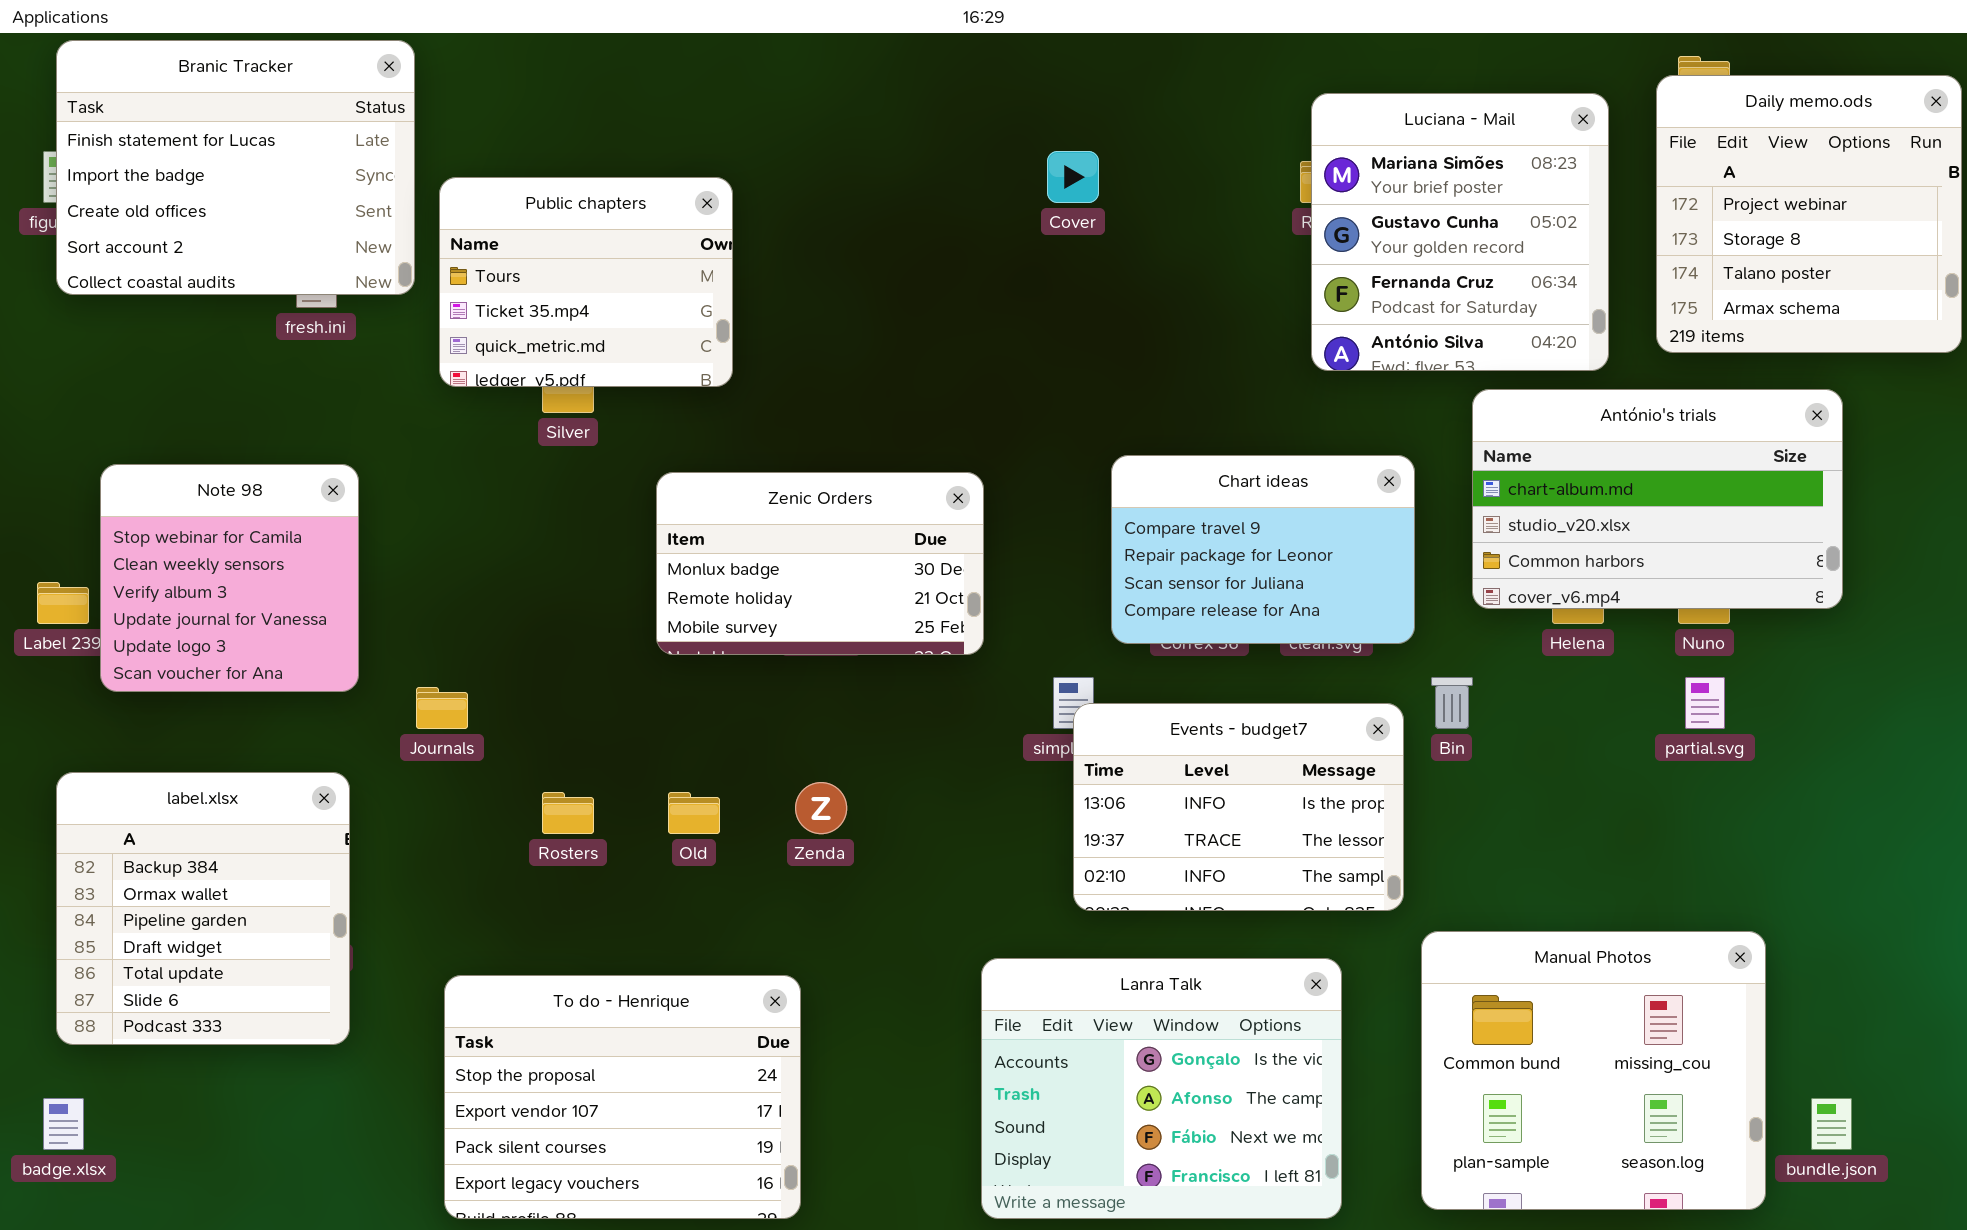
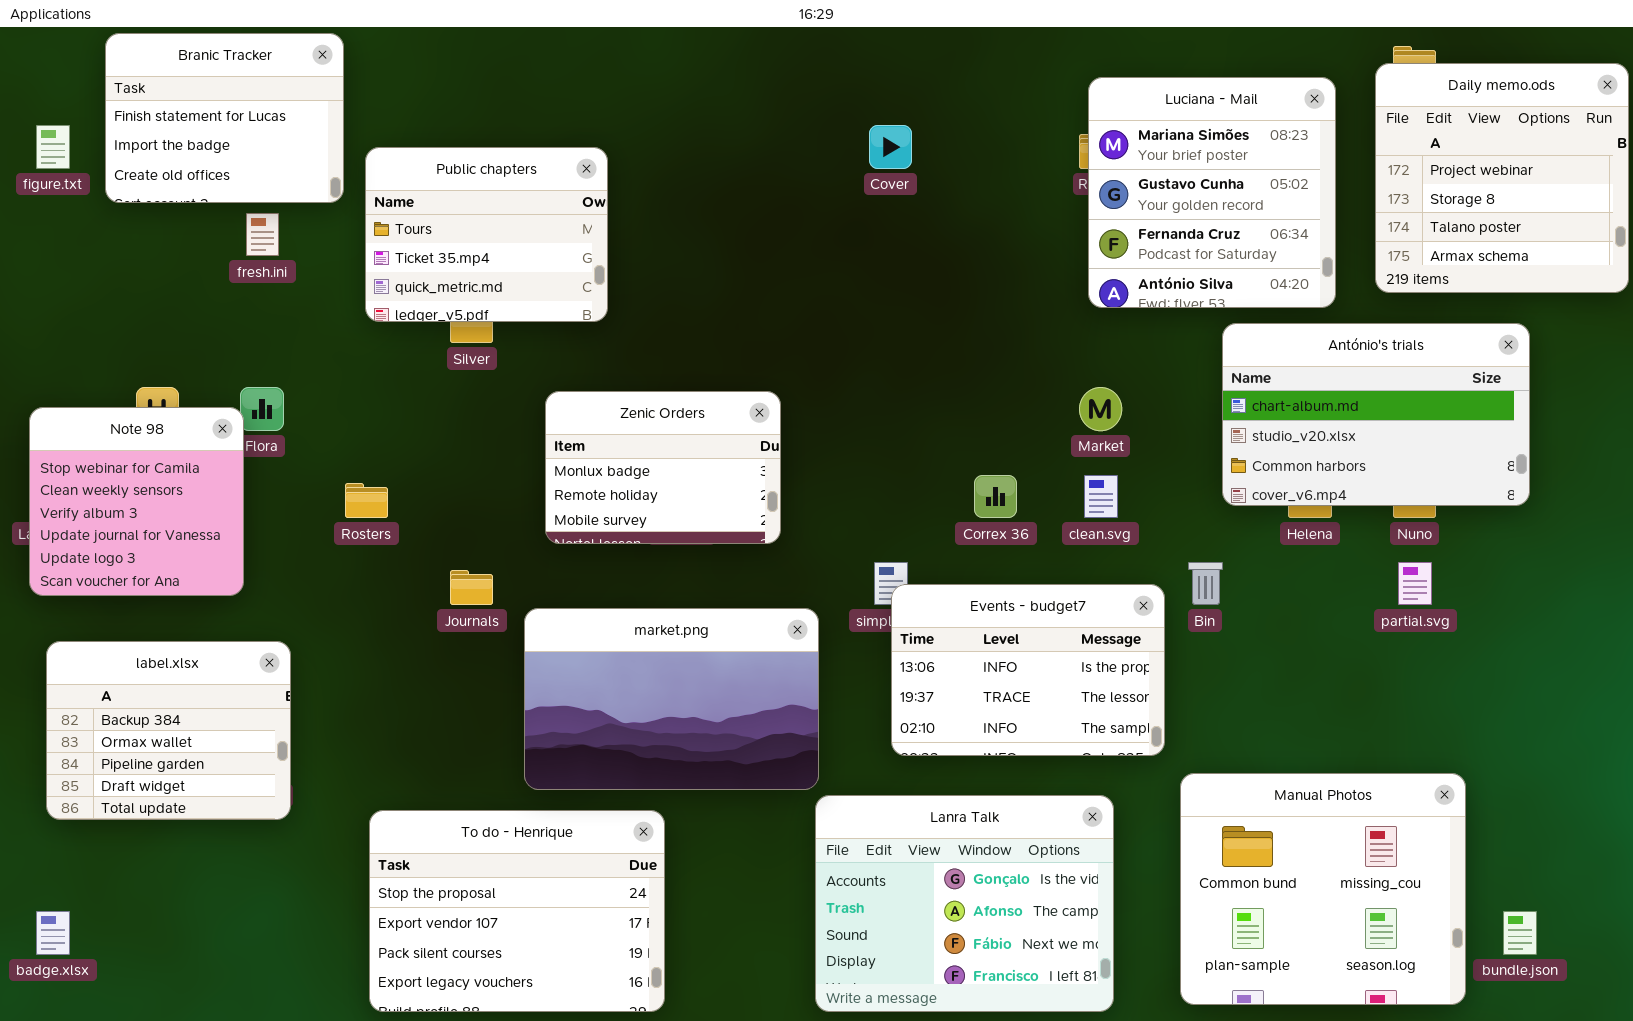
Branic Tracker: [56,40,415,295] -> [105,33,344,203], resized
Chart ideas: [1111,455,1415,644] -> none, closed
Note 98: [100,464,359,692] -> [29,407,244,596], moved
Zenic Orders: [656,472,984,655] -> [545,391,781,544], resized
Journals: [416,687,468,729] -> [450,570,493,605], moved
market.png: none -> [524,608,819,790], opened
label.xlsx: [56,772,350,1045] -> [46,641,291,820], resized
Rosters: [542,792,594,834] -> [345,483,388,518], moved

